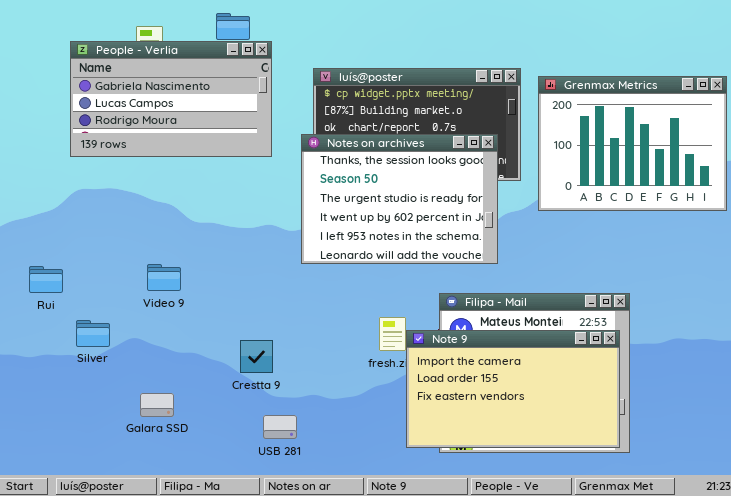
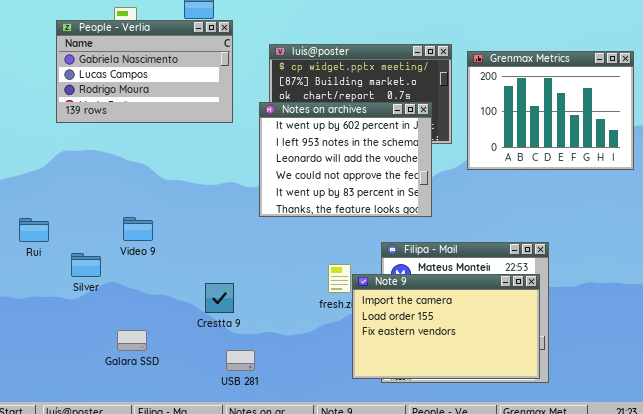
Notes on archives: [301,134,498,264] -> [259,102,432,217], scrolled down 3 rows
Silver: [76,320,110,347] -> [71,253,101,277], moved

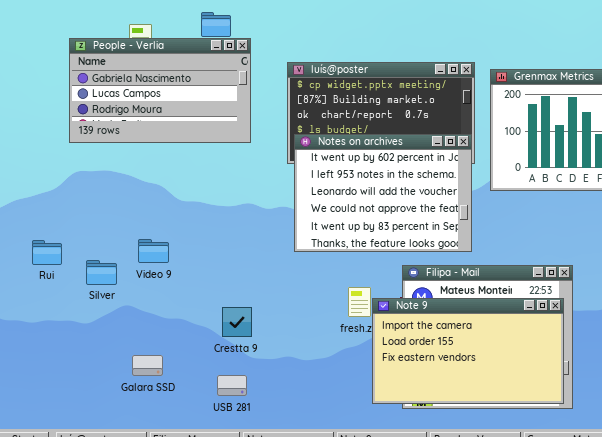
Notes on archives: [259,102,432,217] -> [294,134,472,252], moved
Silver: [71,253,101,277] -> [86,260,117,285], moved
USB 281: [226,350,255,371] -> [217,375,247,396], moved

